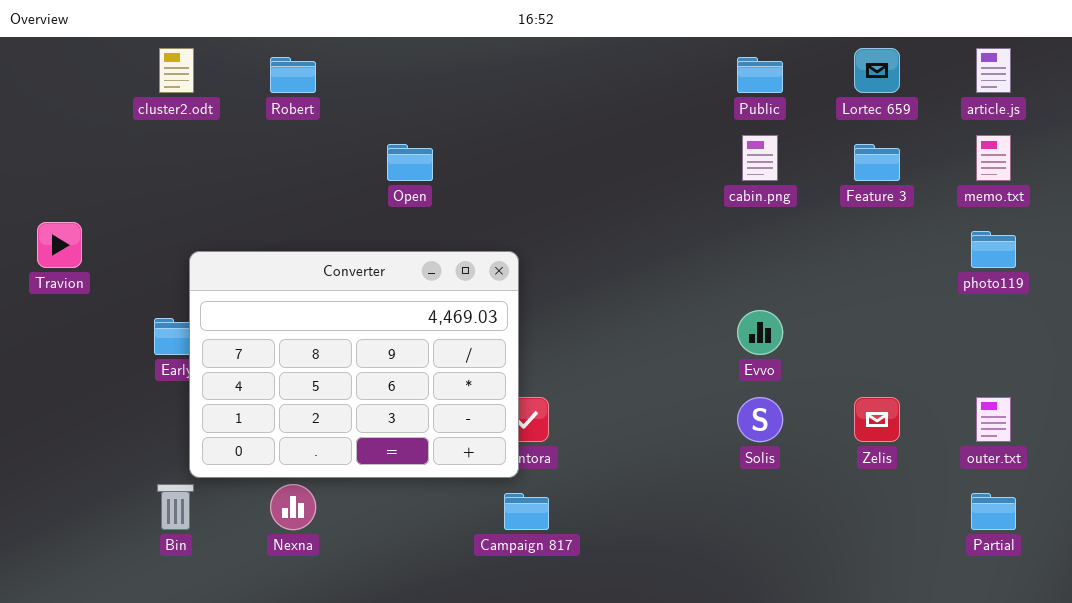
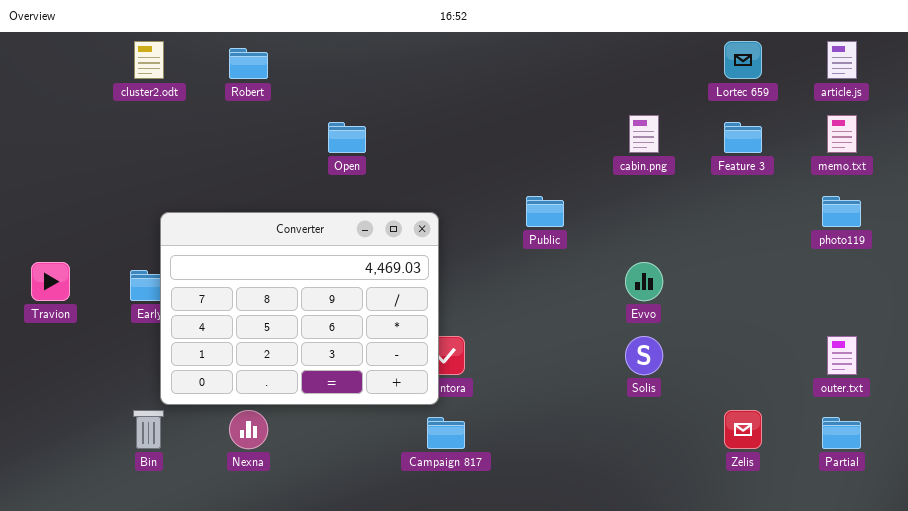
Public: [737,57,783,93] -> [526,196,564,227], moved
Travion: [37,222,82,268] -> [31,262,70,301], moved
Zelis: [854,397,900,442] -> [724,410,762,449], moved

